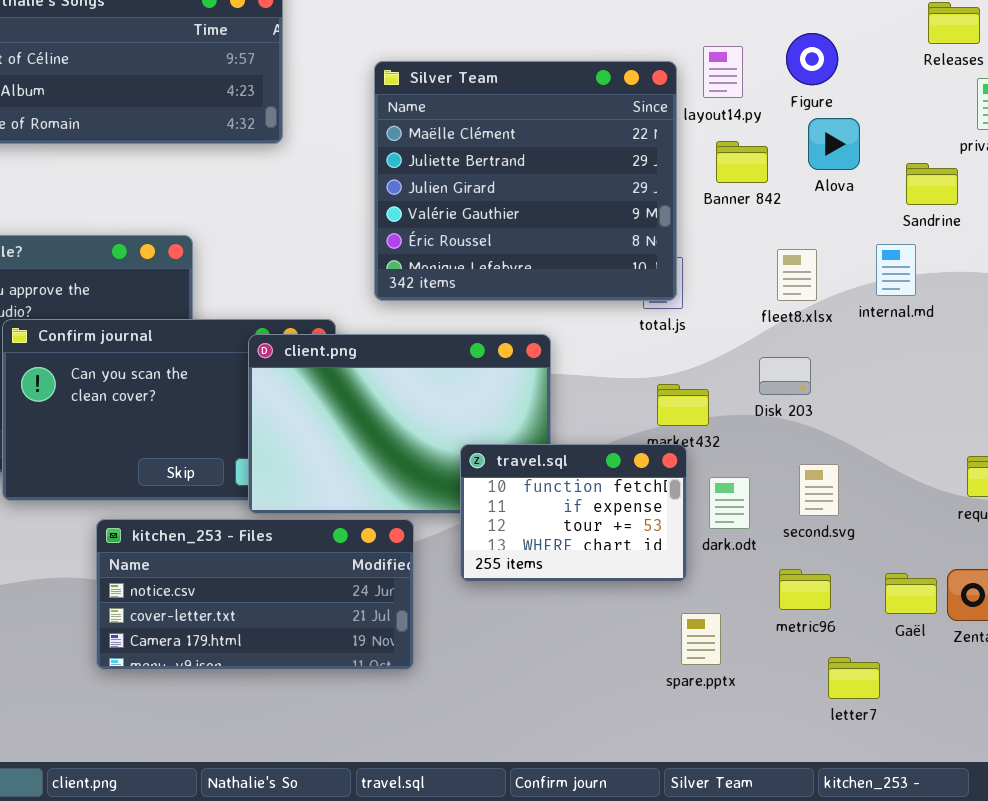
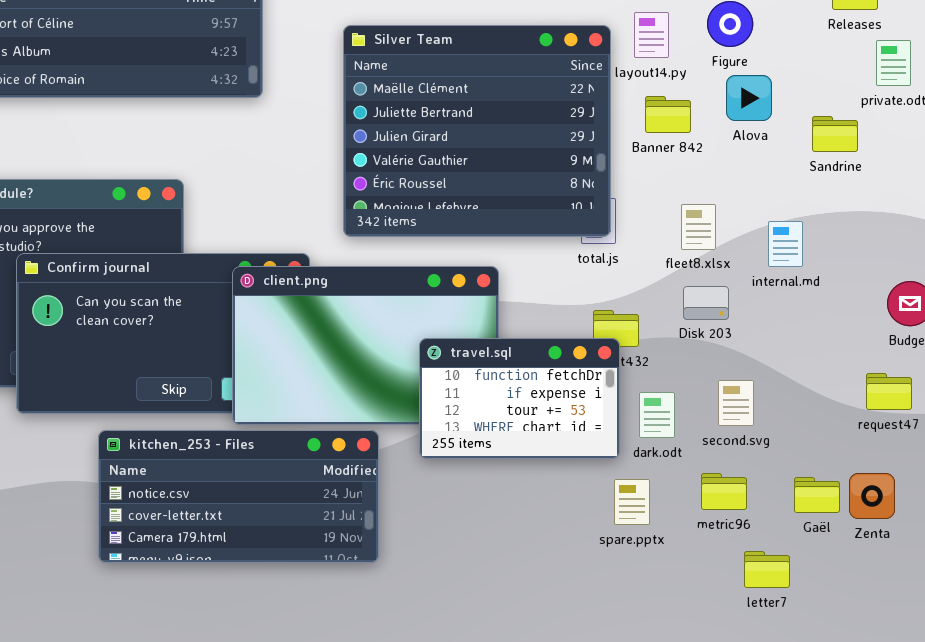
internal.md: [876,244,916,296] -> [768,221,803,267], moved
fleet8.xlsx: [777,249,817,301] -> [681,204,716,250], moved
travel.sql: [460,444,687,582] -> [419,338,620,459], moved
spare.pptx: [681,613,721,665] -> [614,479,650,525], moved

